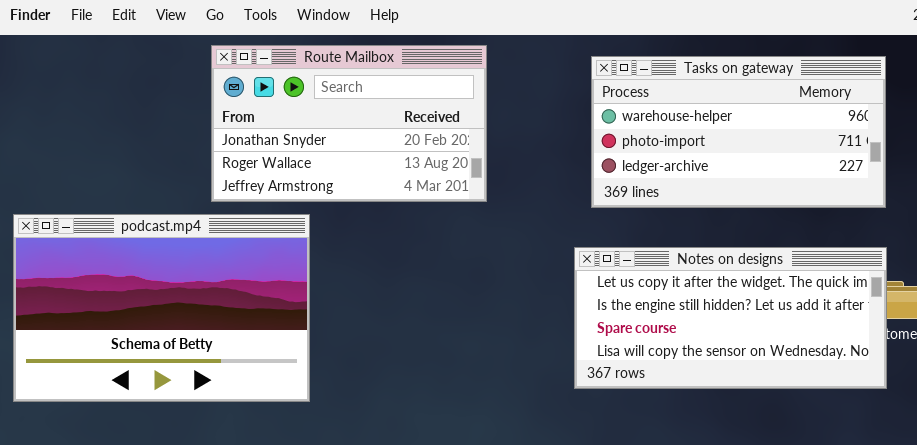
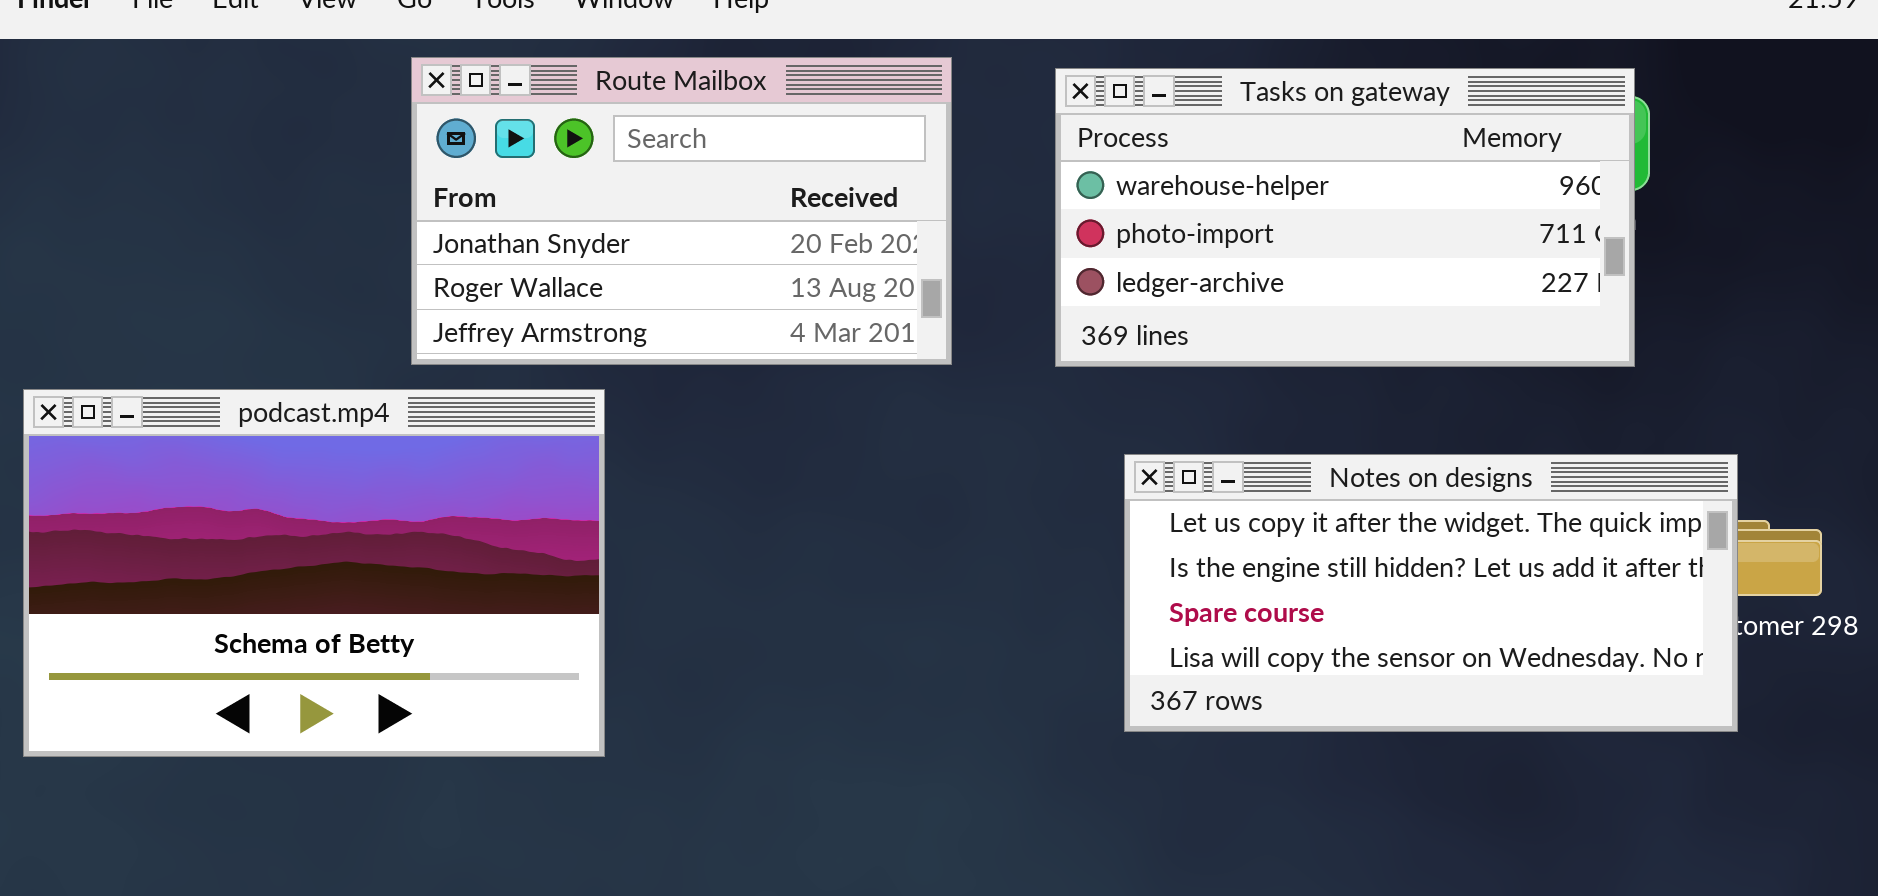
Tasks on gateway: [591,56,886,208] -> [1055,68,1635,367], moved

